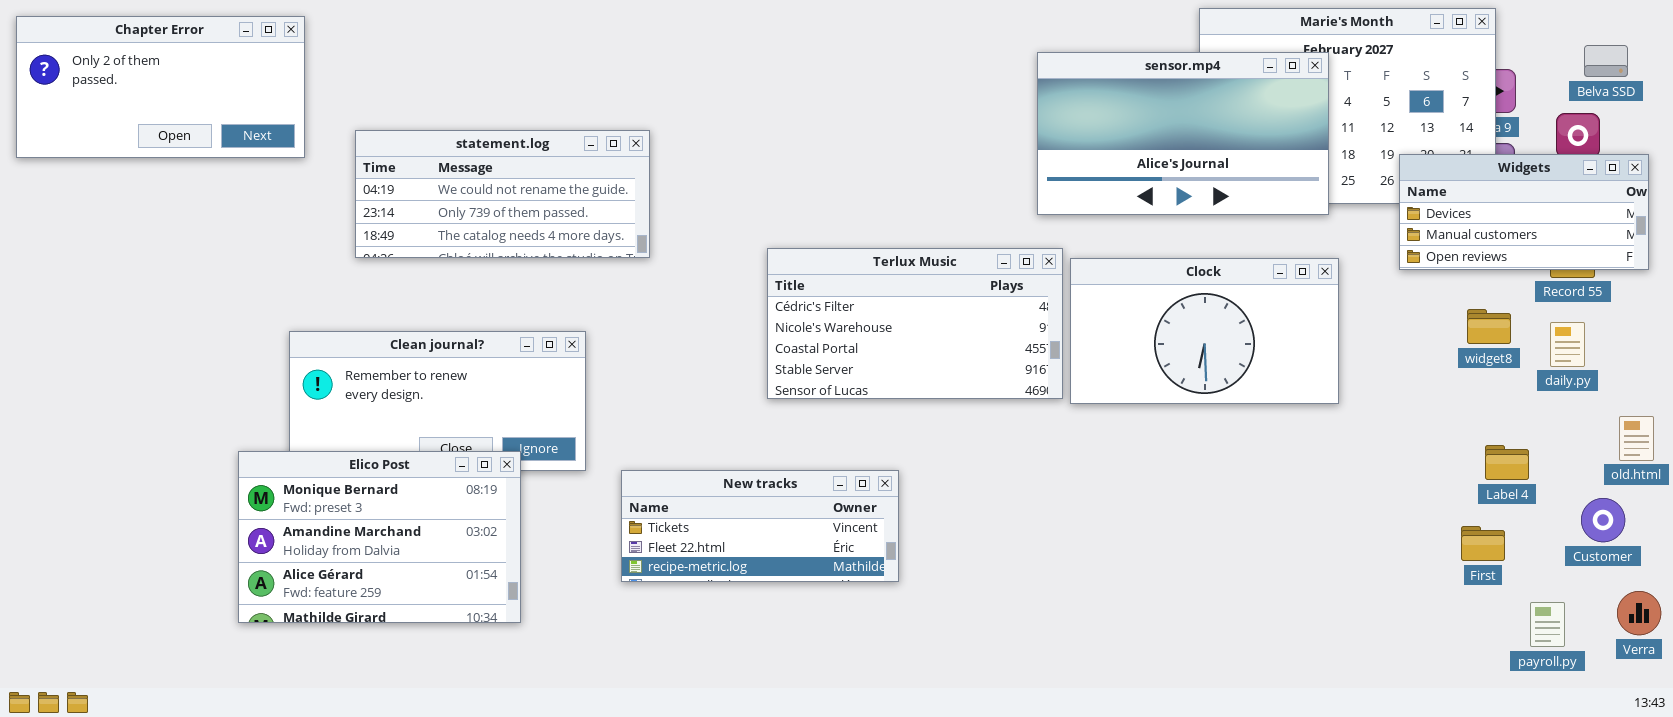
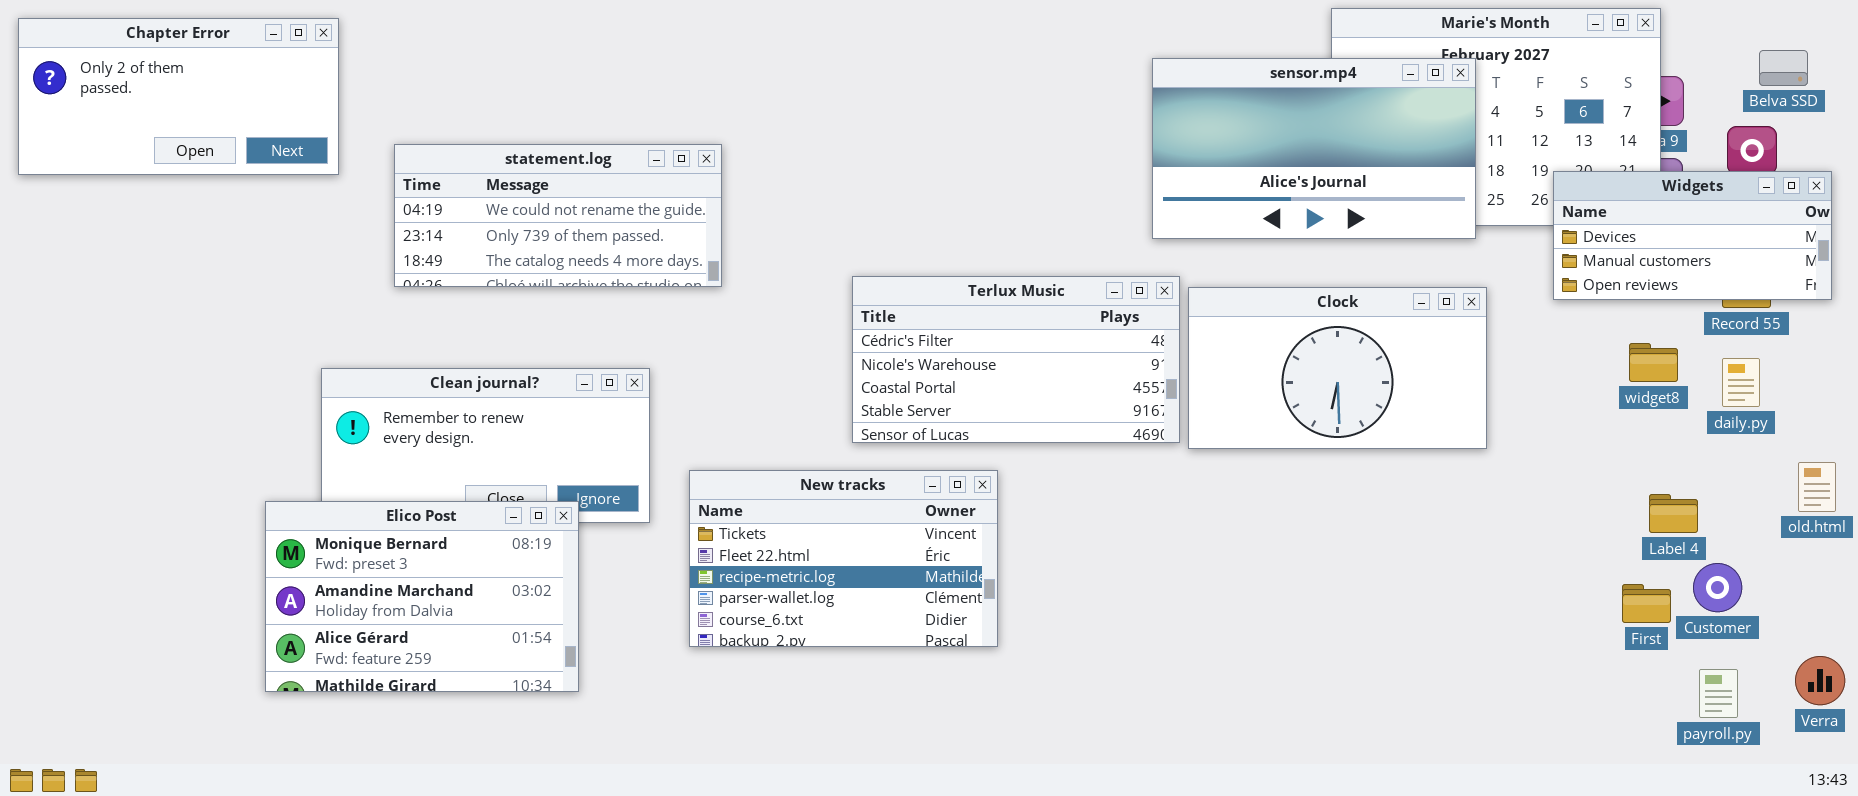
New tracks: [621,470,899,582] -> [689,470,998,647], resized
Customer: [1581,498,1625,542] -> [1693,563,1742,612], moved

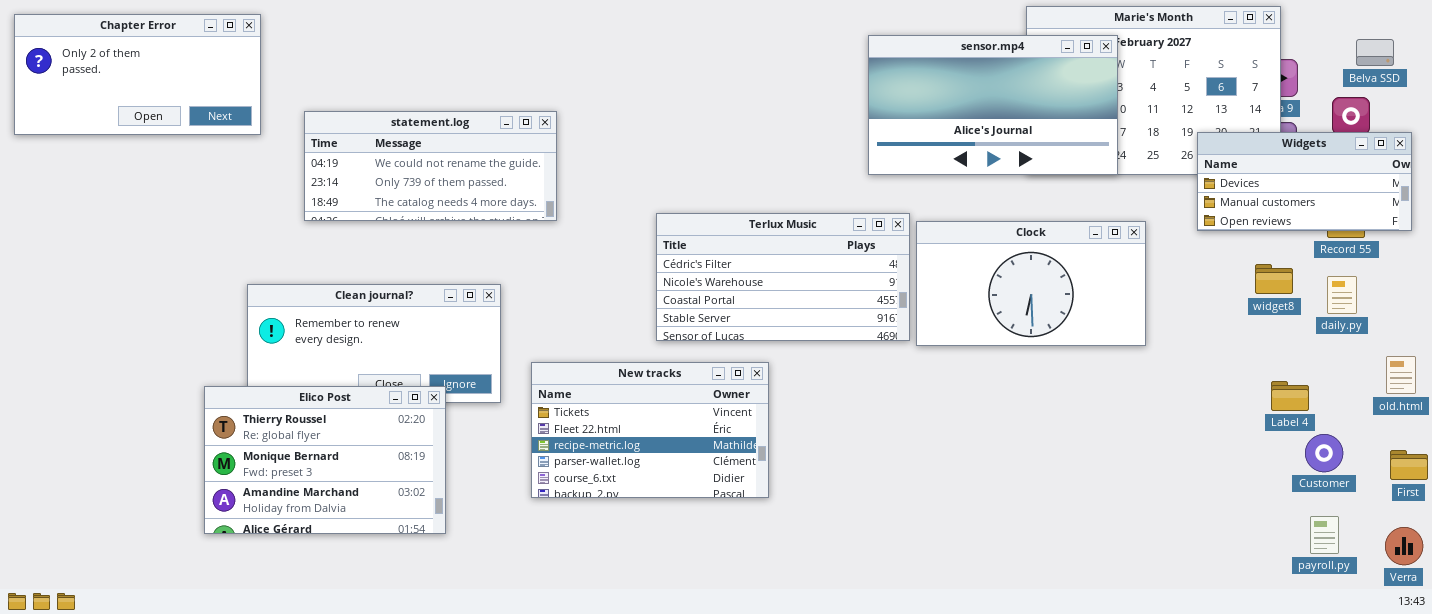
sensor.mp4: [1152,58,1476,239] -> [868,35,1118,175], moved
Elico Post: [265,501,579,692] -> [204,386,446,534], scrolled up 1 row
First: [1622,584,1671,623] -> [1390,450,1428,480], moved
Verra: [1795,656,1845,705] -> [1385,527,1423,565], moved

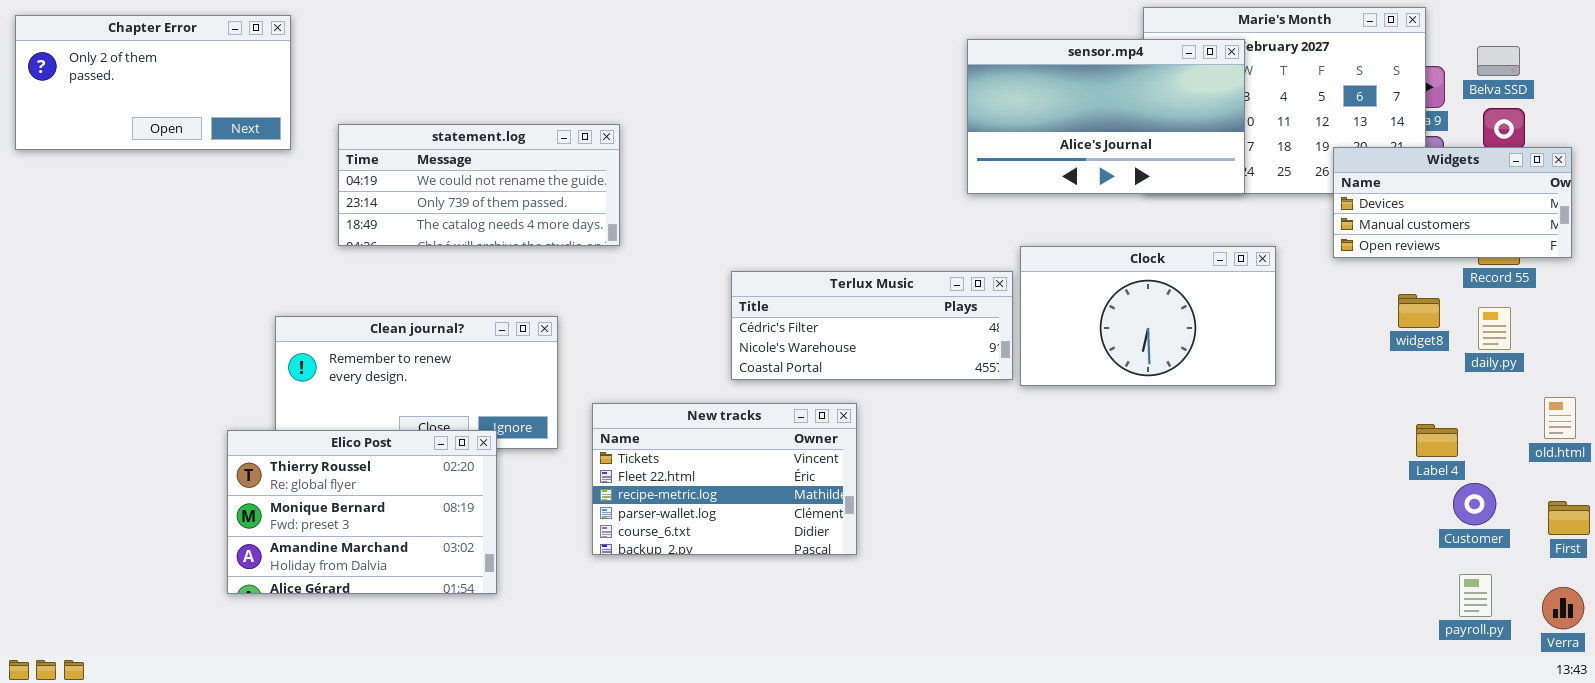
Belva SSD: [1356,39,1394,66] -> [1477,46,1520,76], moved
Terlux Music: [656,213,910,341] -> [731,271,1013,380], resized

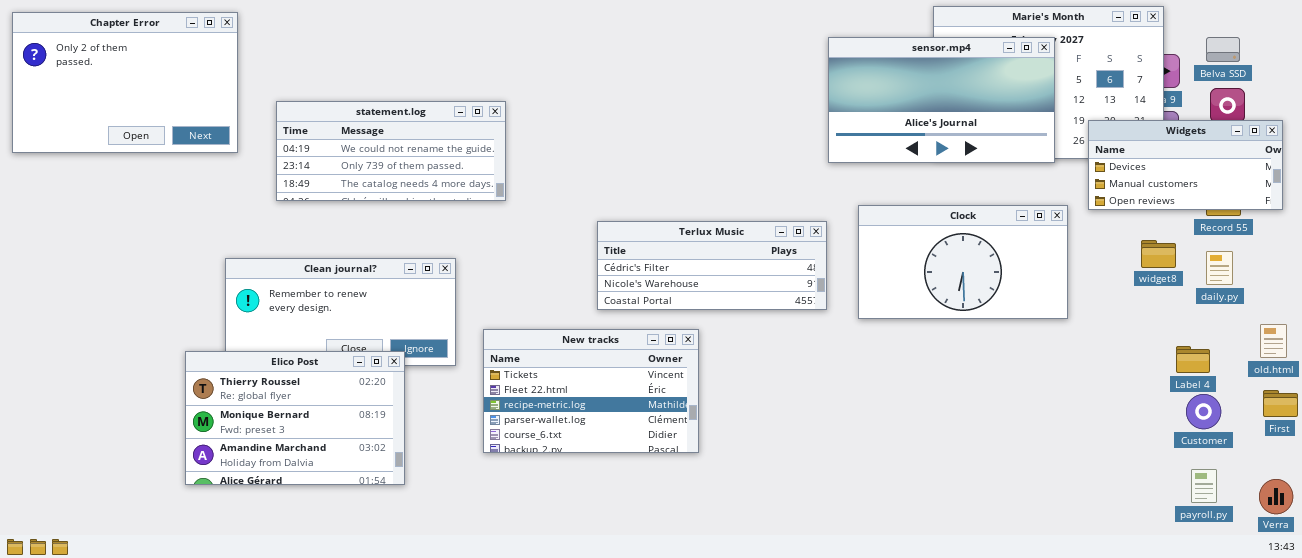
Chapter Error: [15,15,291,150] -> [12,12,238,153], resized
sensor.mp4: [967,39,1245,194] -> [828,37,1055,163], moved
Clock: [1020,246,1276,386] -> [858,205,1068,319], moved
Label 4: [1416,424,1458,457] -> [1176,346,1210,373], moved
First: [1548,501,1590,535] -> [1263,390,1298,417], moved

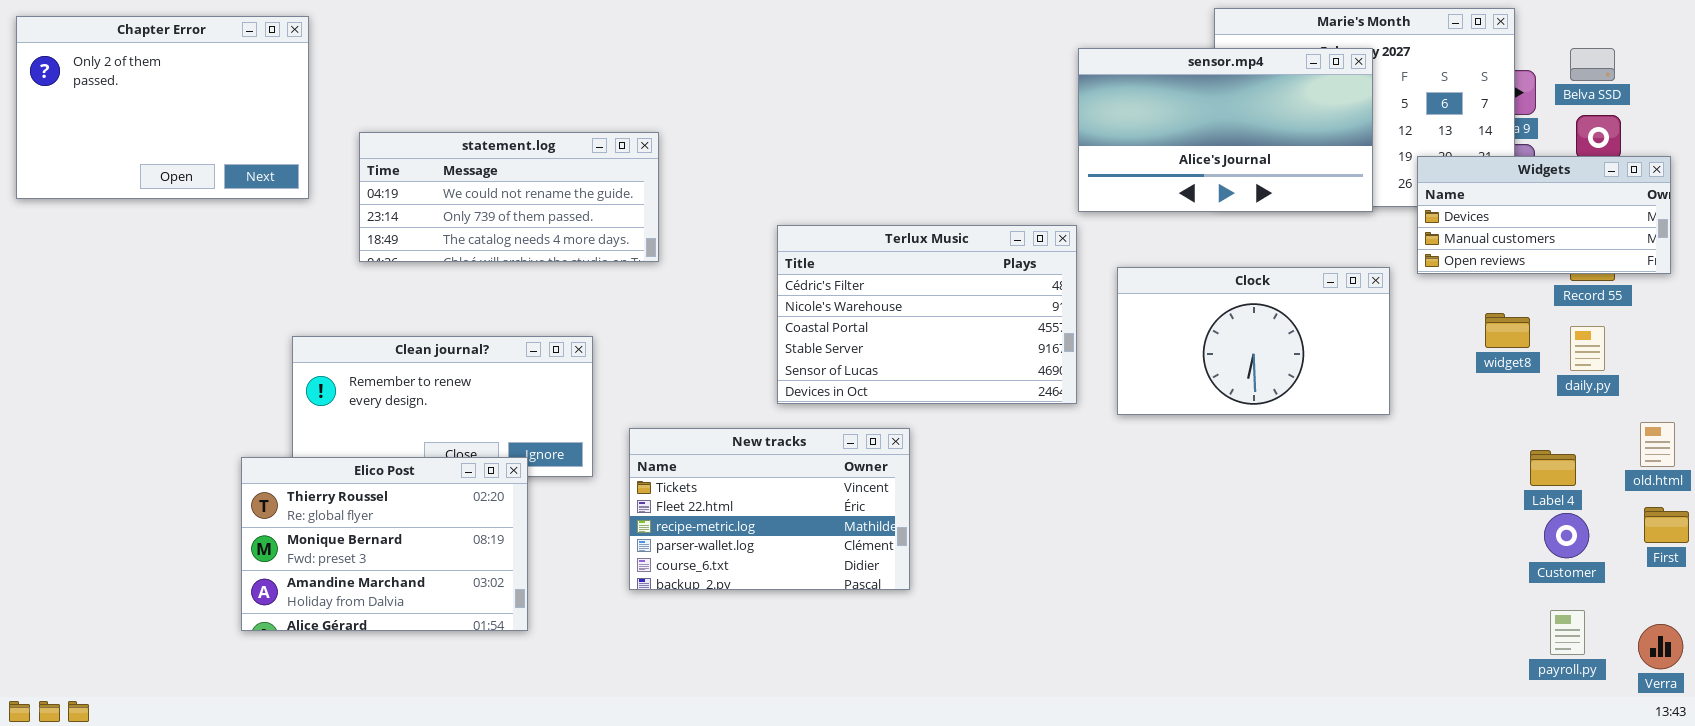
Terlux Music: [597,221,827,310] -> [777,225,1077,404], resized

